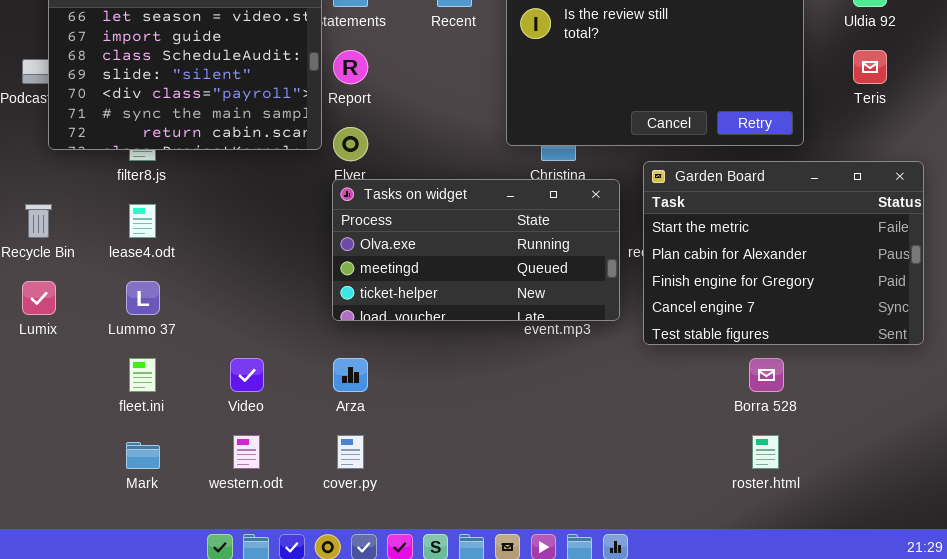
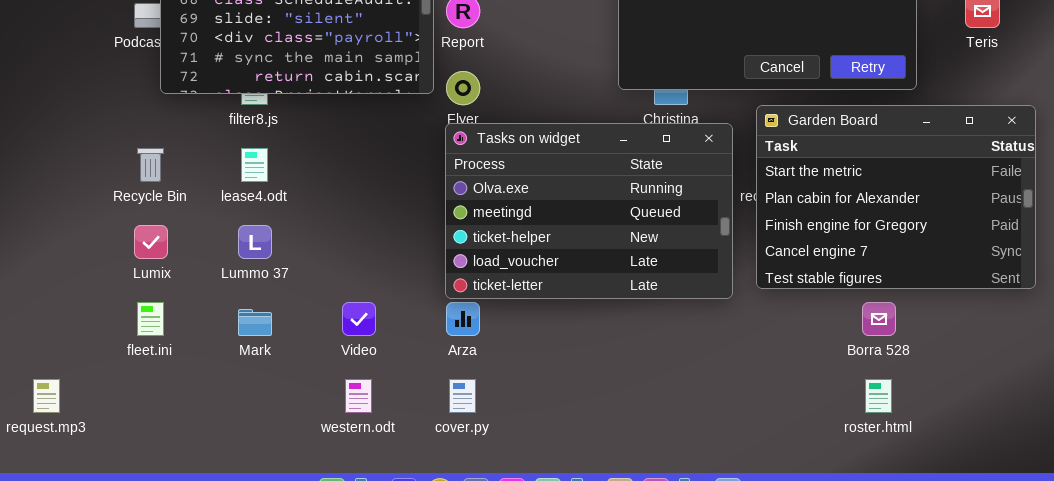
Tasks on widget: [332,179,620,321] -> [445,123,733,299], resized
fleet.ini: [129,358,156,392] -> [137,302,164,336], moved
Mark: [126,442,160,469] -> [238,309,272,336], moved

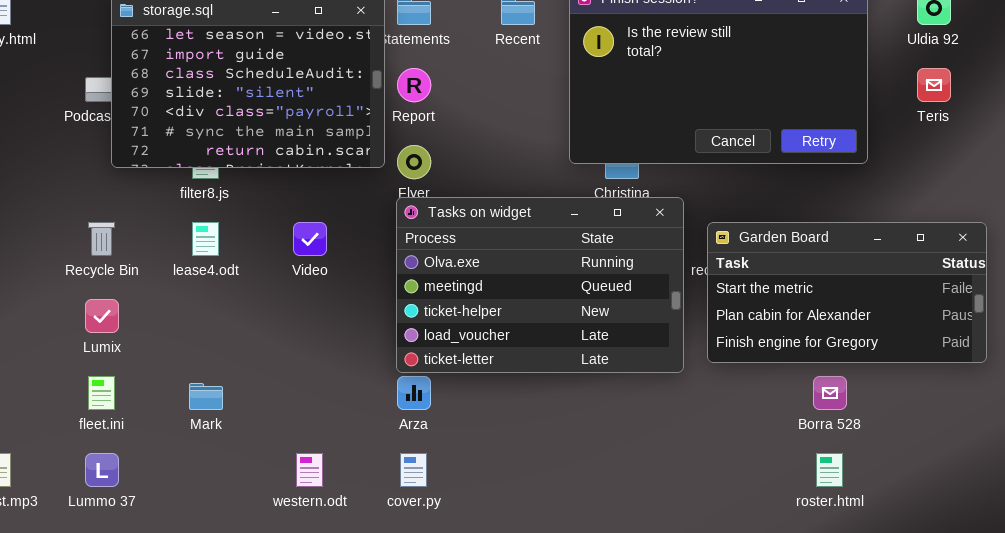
Garden Board: [756,105,1036,289] -> [707,222,987,363], resized
Lummo 37: [238,225,272,259] -> [85,453,119,487], moved
Video: [342,302,376,336] -> [293,222,327,256], moved

